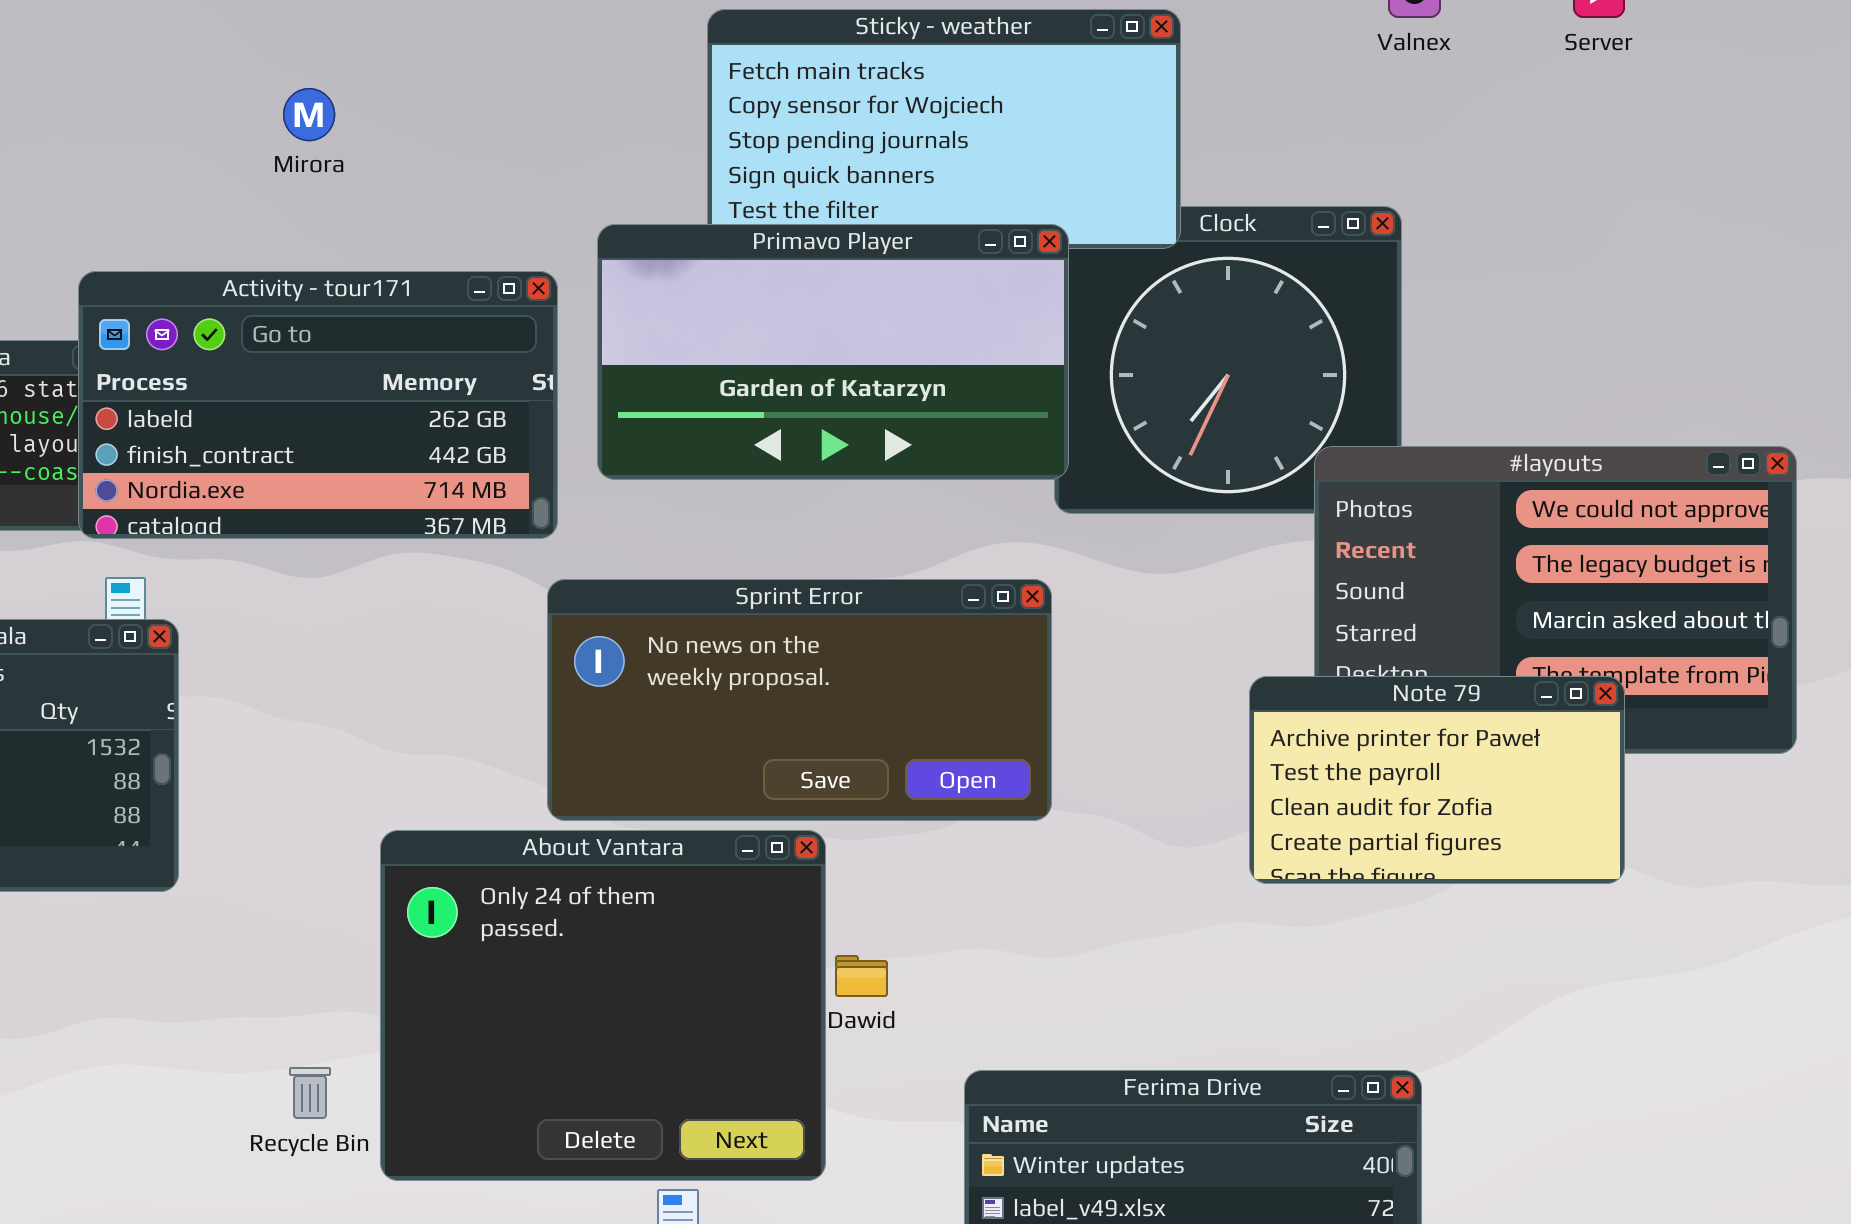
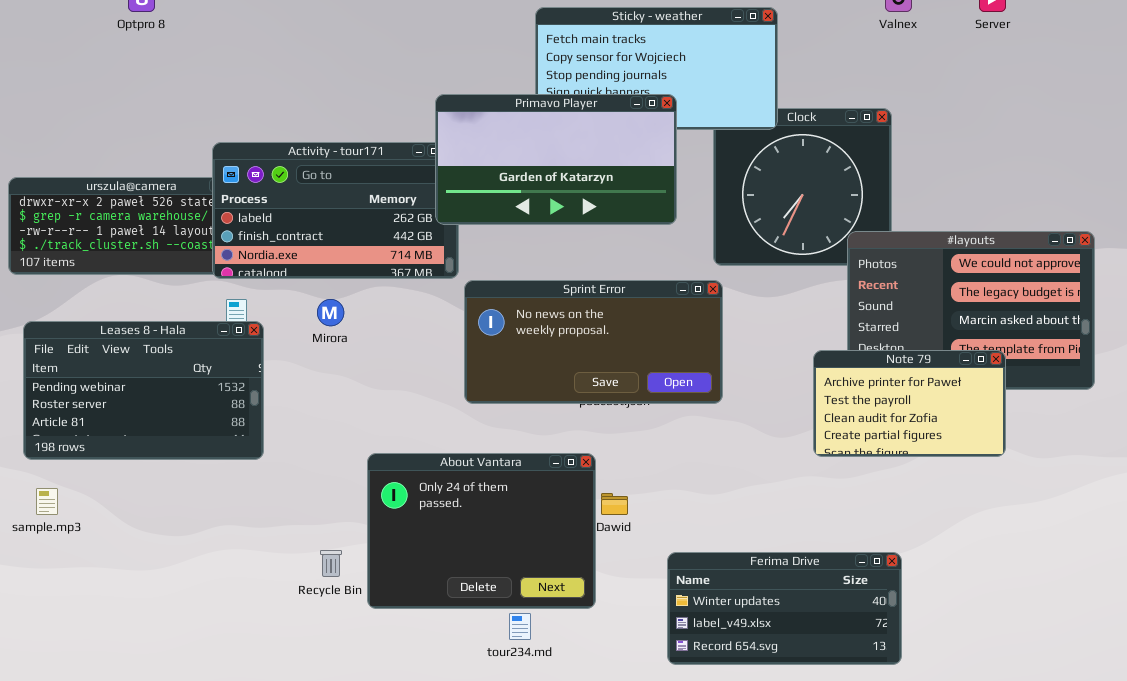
Mirora: [283,88,335,141] -> [317,299,344,326], moved
Primavo Player: [597,224,1069,480] -> [435,94,677,225], moved
Sprint Error: [547,579,1052,821] -> [464,280,723,404], moved
About Vantara: [380,830,826,1181] -> [367,453,596,609], resized

